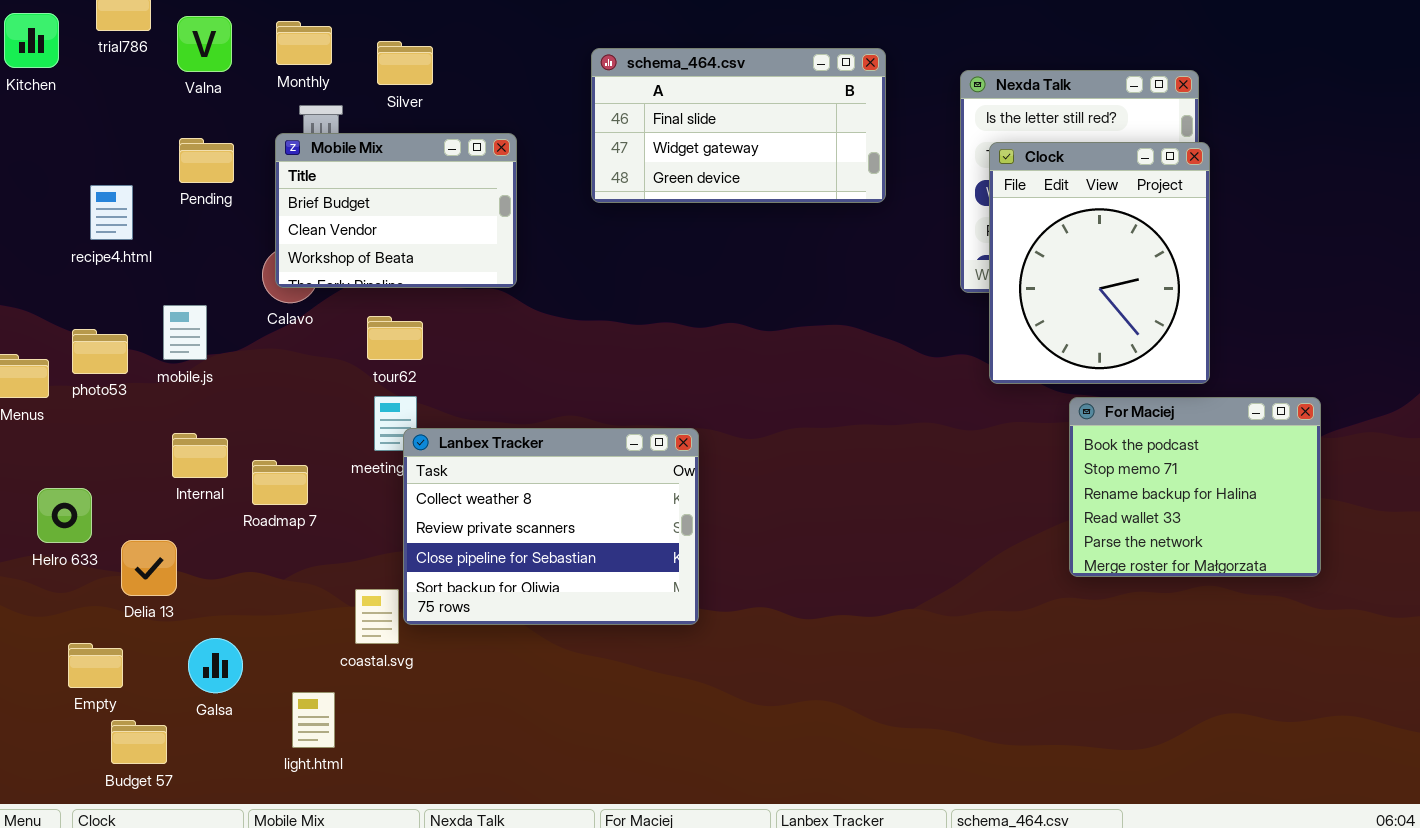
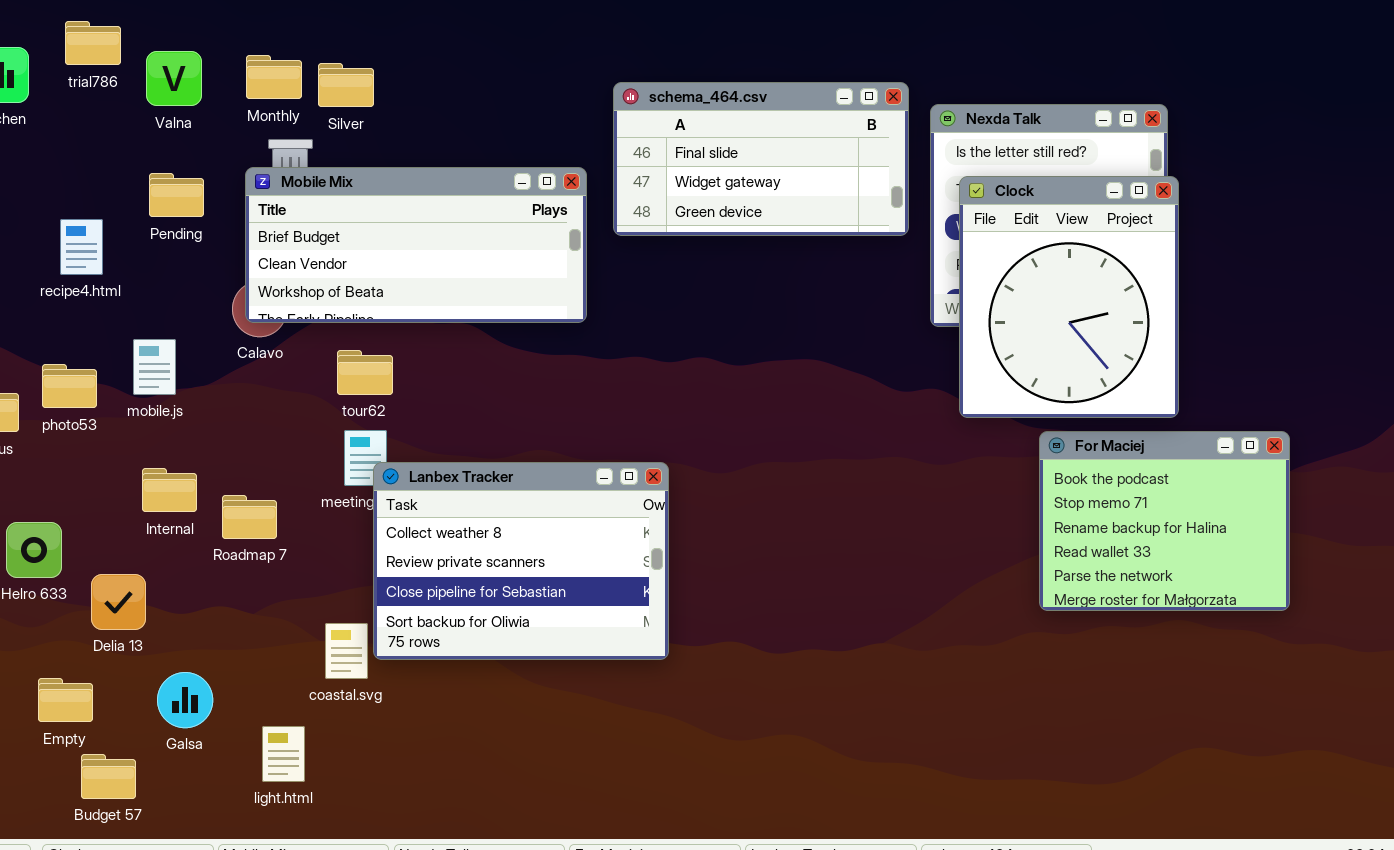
Silver: [377,41,433,85] -> [318,63,374,107], moved
schema_464.csv: [591,48,886,203] -> [613,82,909,236], moved
Mobile Mix: [275,133,517,288] -> [245,167,587,323], resized

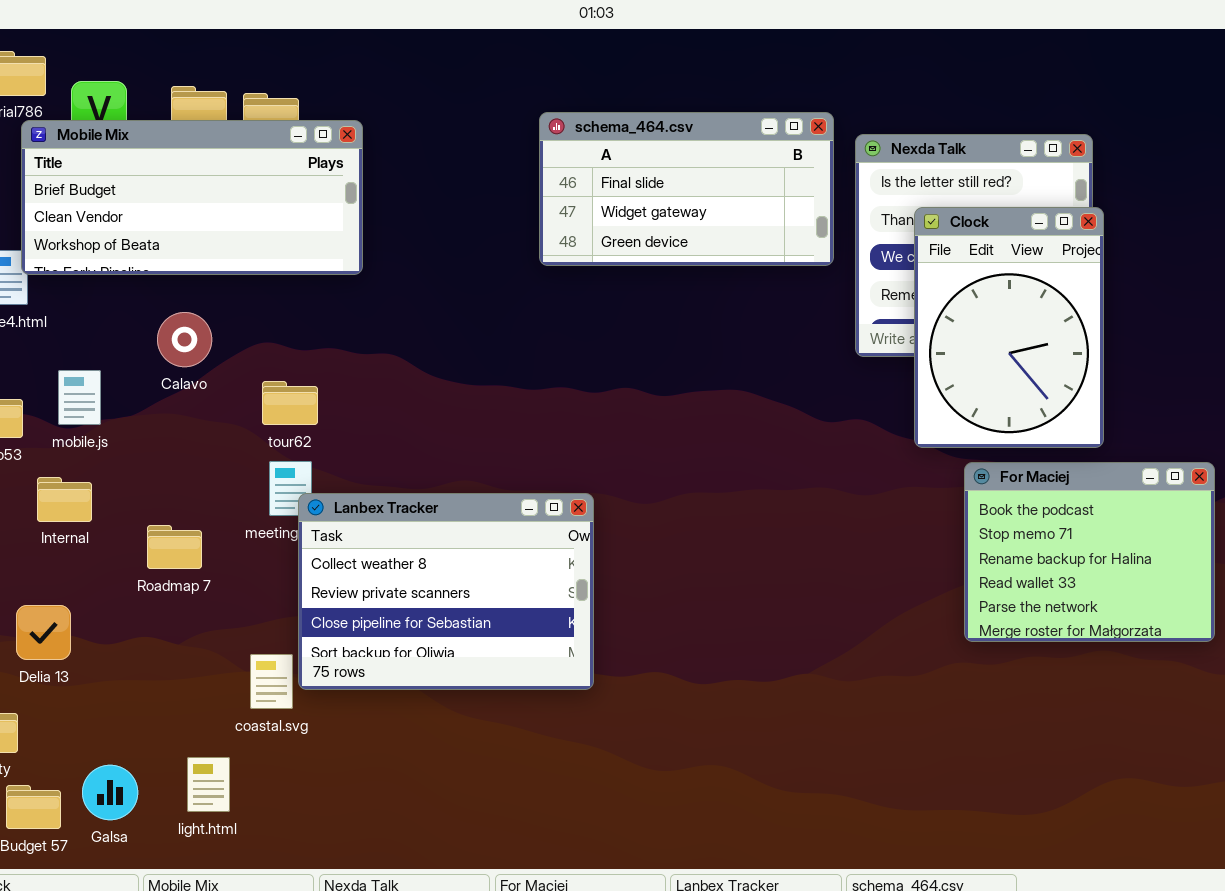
Mobile Mix: [245,167,587,323] -> [21,120,363,275], moved
Clock: [959,176,1179,418] -> [914,207,1104,448], resized
Internal: [142,468,197,512] -> [37,477,92,522], moved
Galsa: [157,672,213,728] -> [82,765,138,820], moved

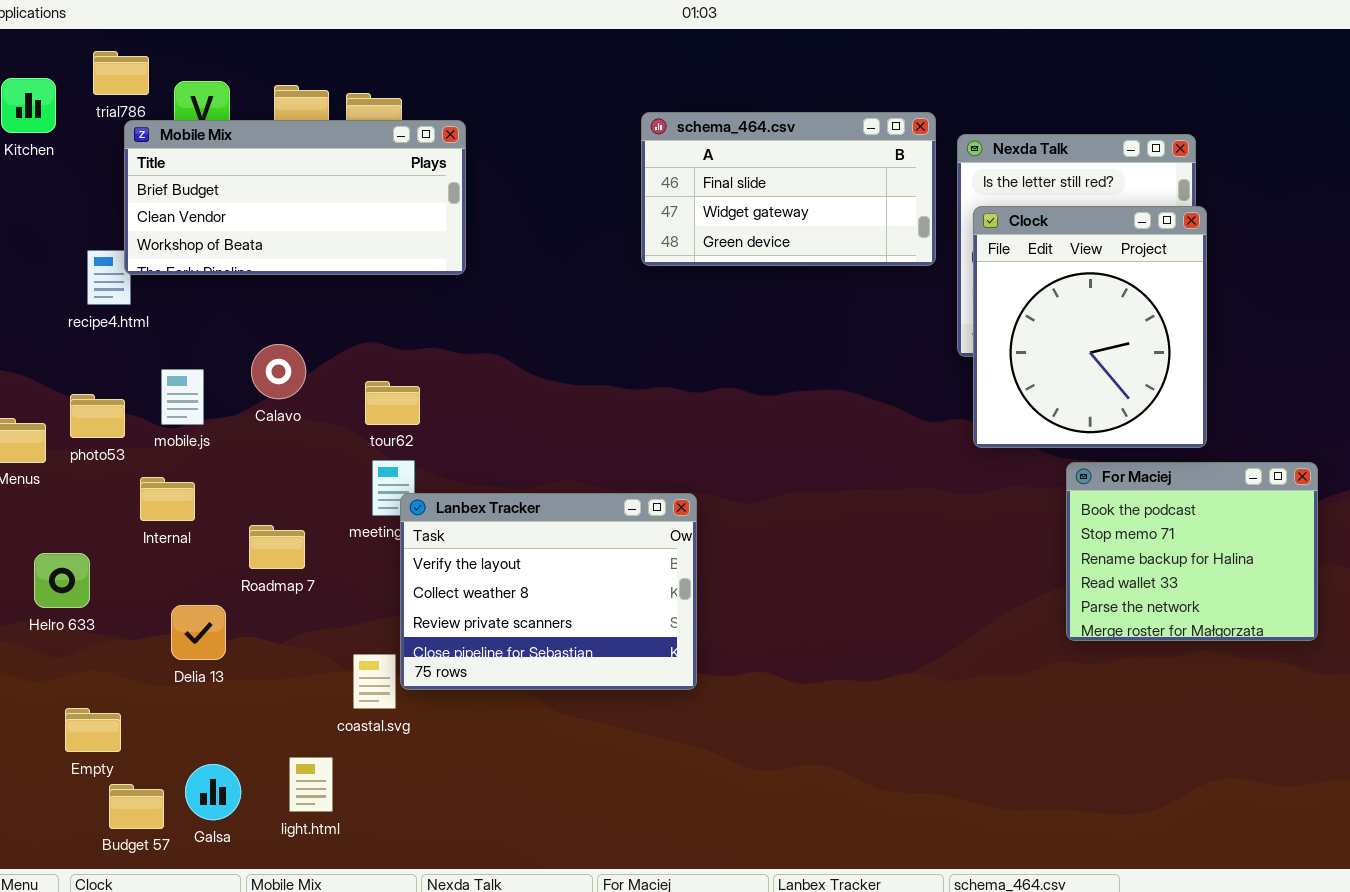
Clock: [914,207,1104,448] -> [973,206,1207,448], resized
Calavo: [157,312,212,367] -> [251,344,306,399], moved
Lanbex Tracker: [298,493,594,690] -> [400,493,697,690], scrolled up 1 row
Delia 13: [16,605,71,660] -> [171,605,226,660], moved

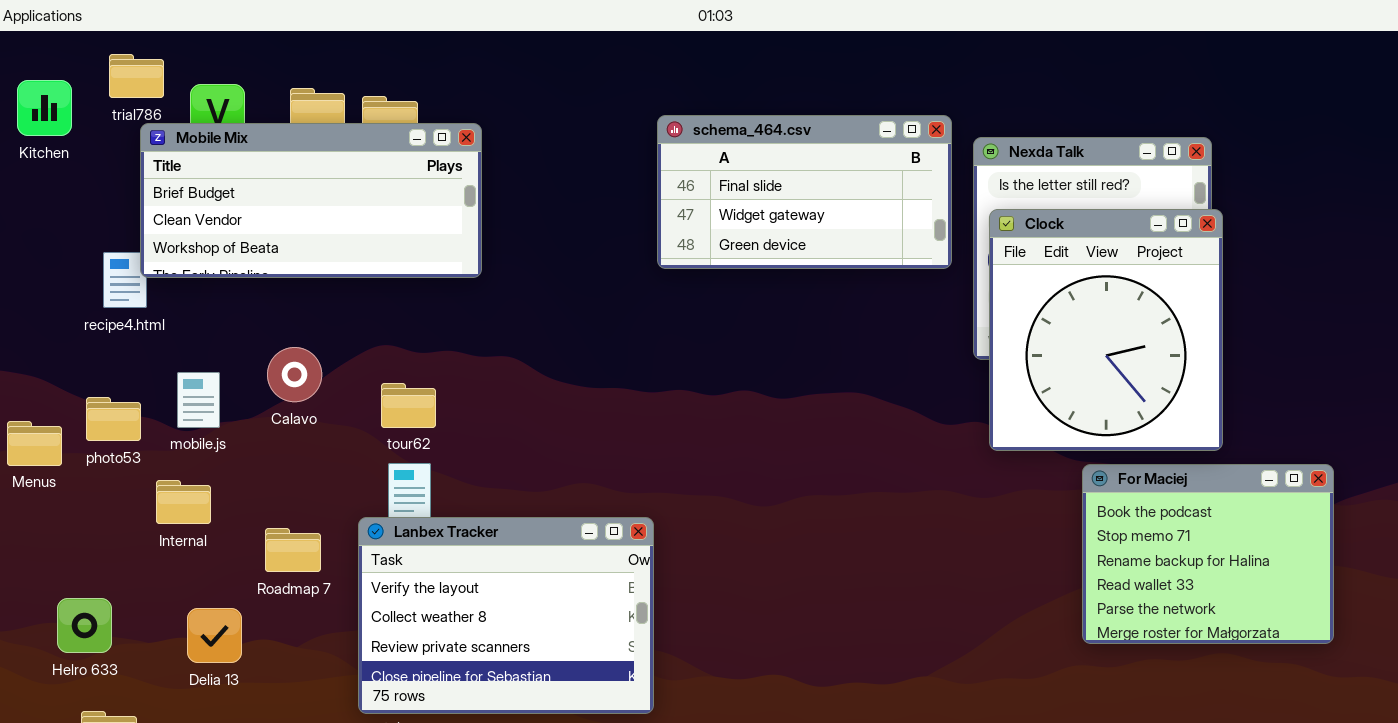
Lanbex Tracker: [400,493,697,690] -> [358,517,654,714], moved
Helro 633: [34,553,90,608] -> [57,598,112,653], moved

